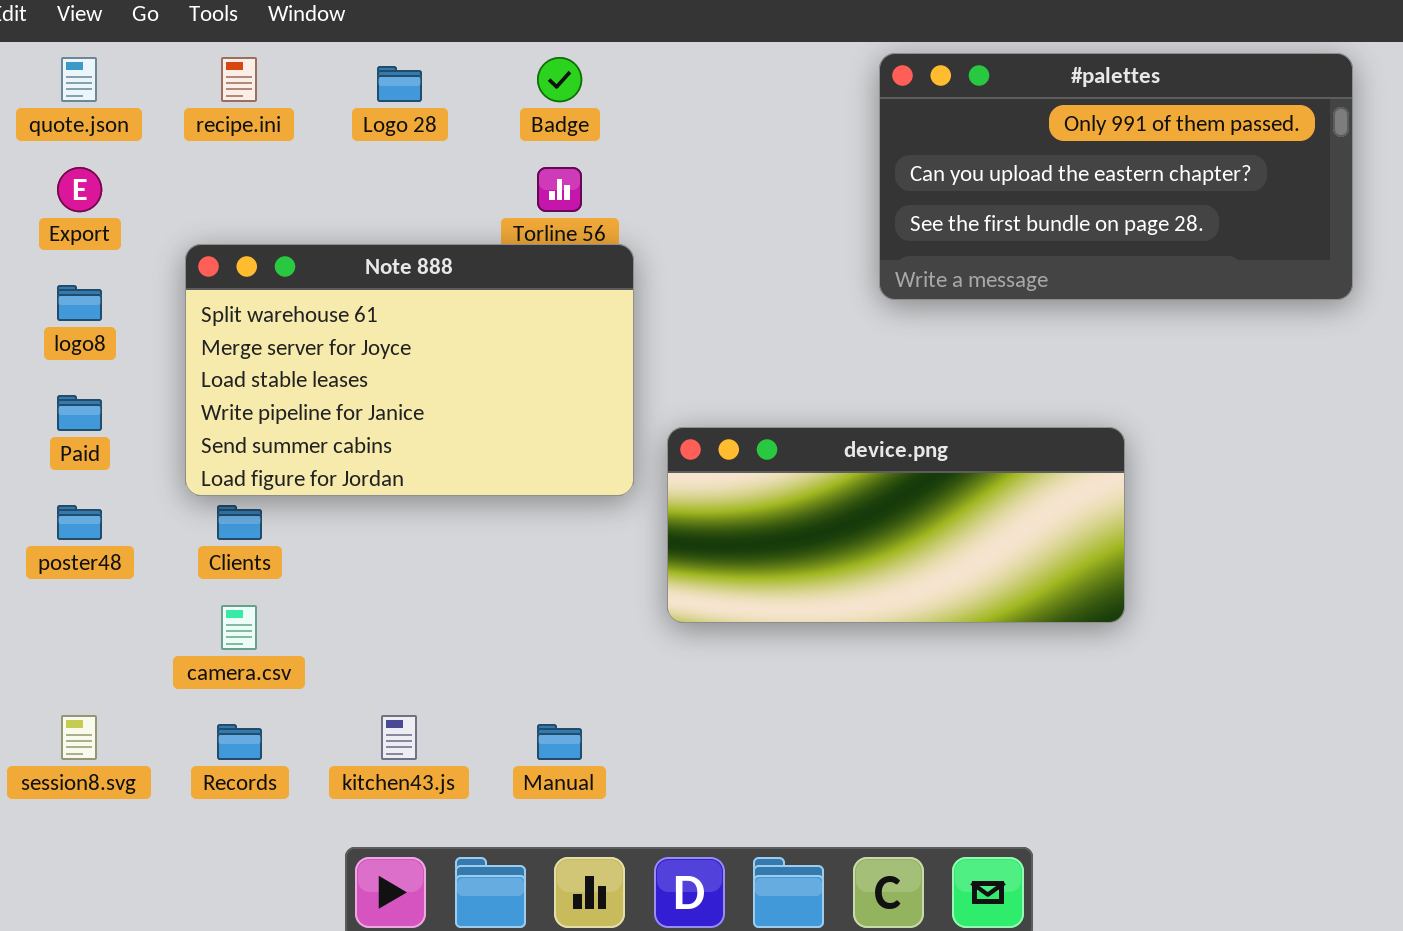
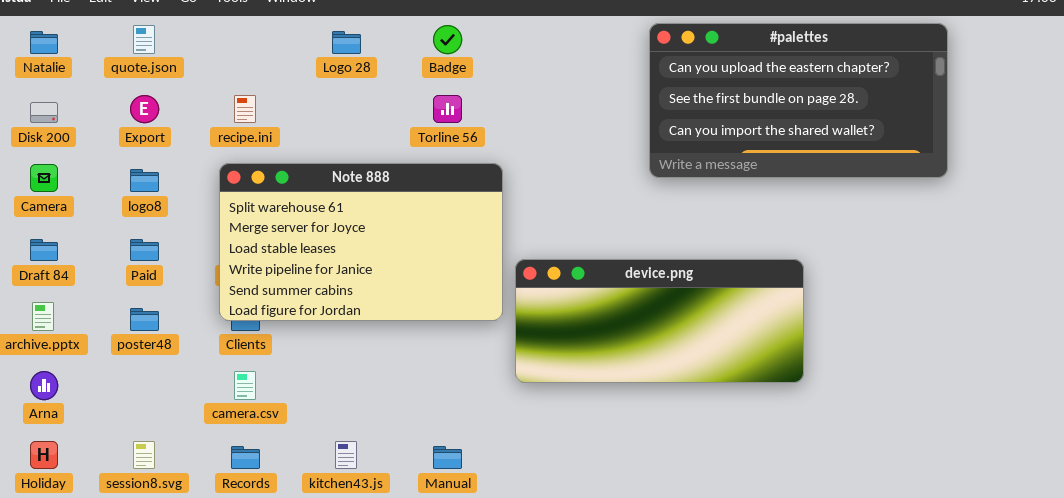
#palettes: [879,53,1353,300] -> [649,23,948,178], scrolled down 1 row
recipe.ini: [221,57,257,102] -> [234,95,256,123], moved
Note 888: [185,244,634,496] -> [219,163,503,321], moved

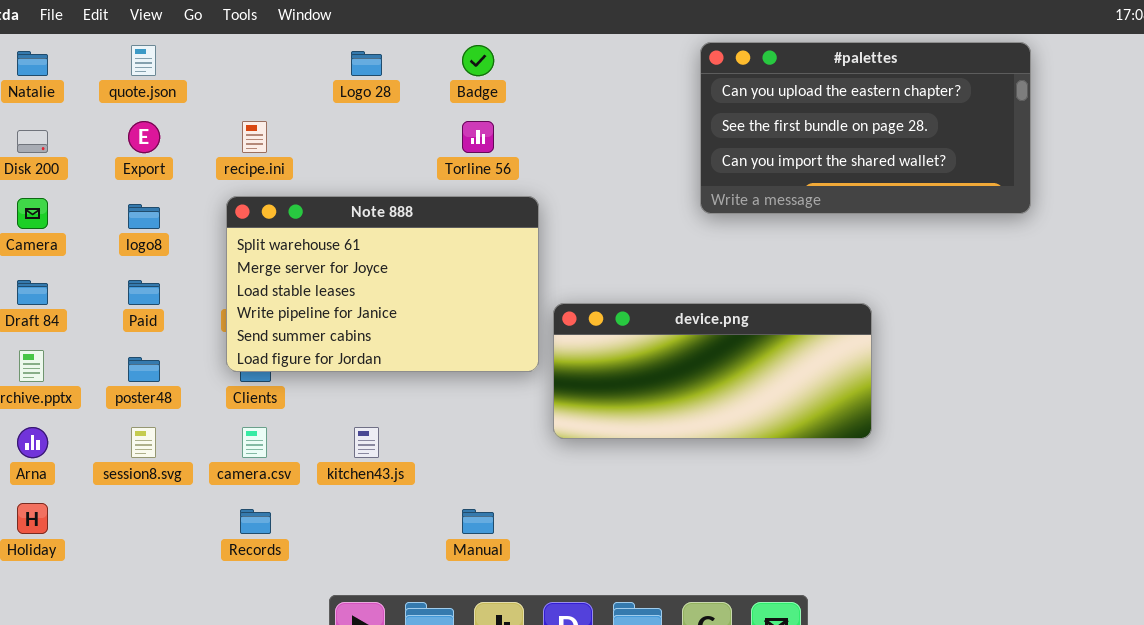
session8.svg: [133,441,155,469] -> [131,427,156,458], moved
kitchen43.js: [335,441,357,469] -> [354,427,379,458], moved

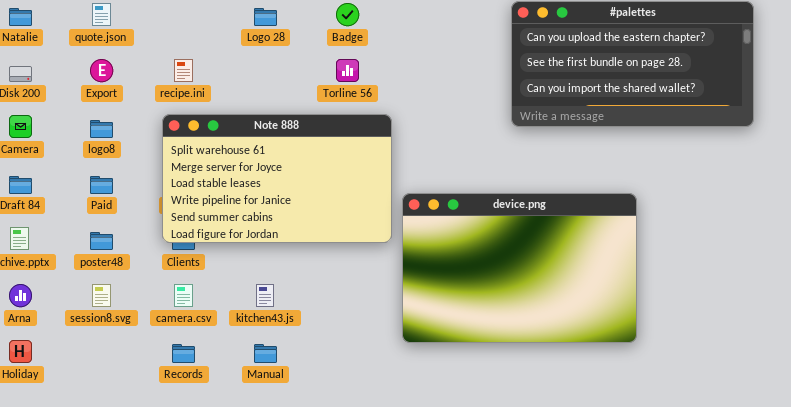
device.png: [553,303,872,439] -> [402,193,637,343], resized
Manual: [462,509,494,534] -> [254,344,277,363], moved

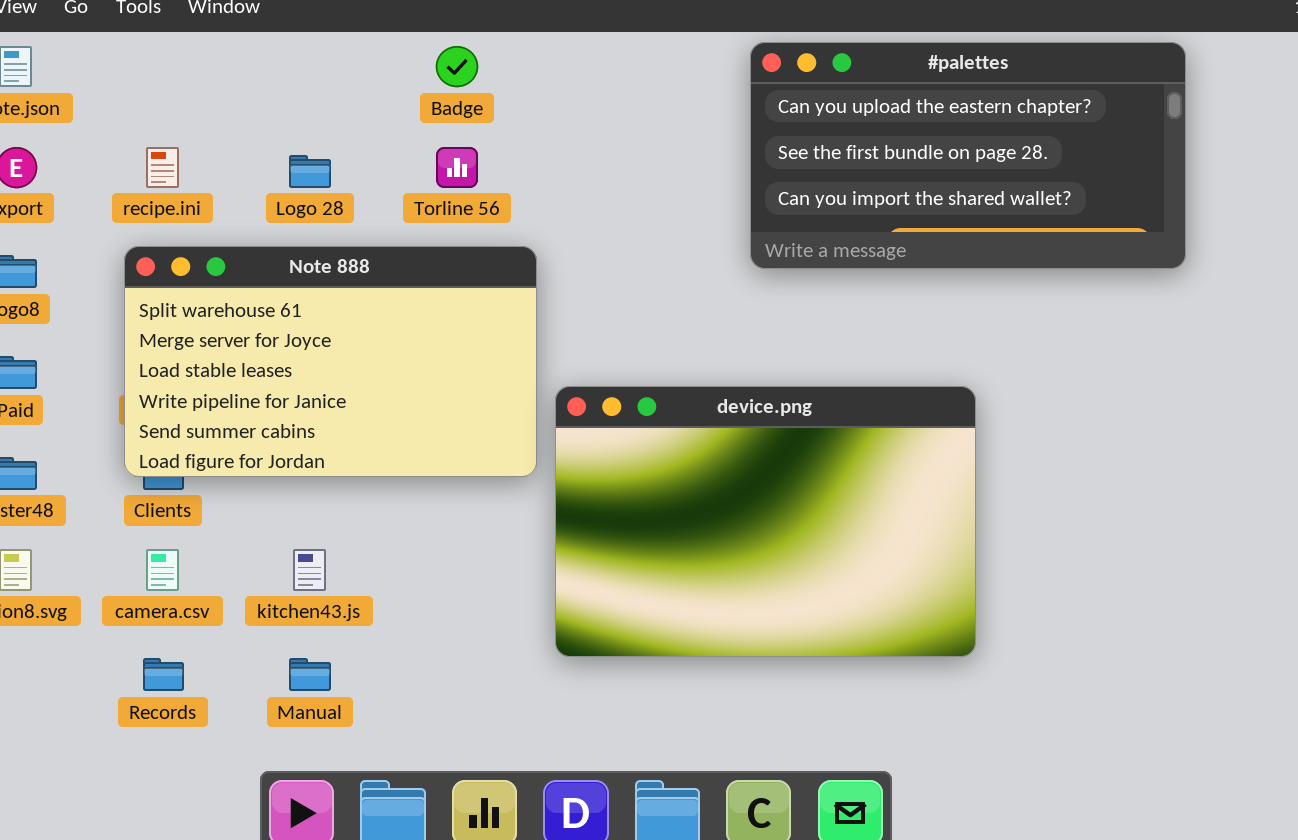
Logo 28: [254,8,277,26] -> [289,155,331,188], moved

